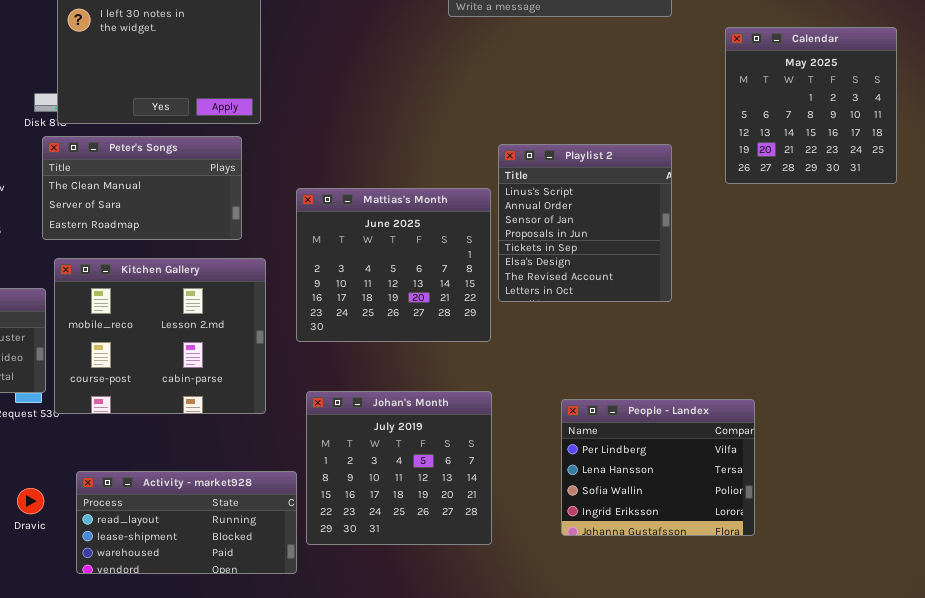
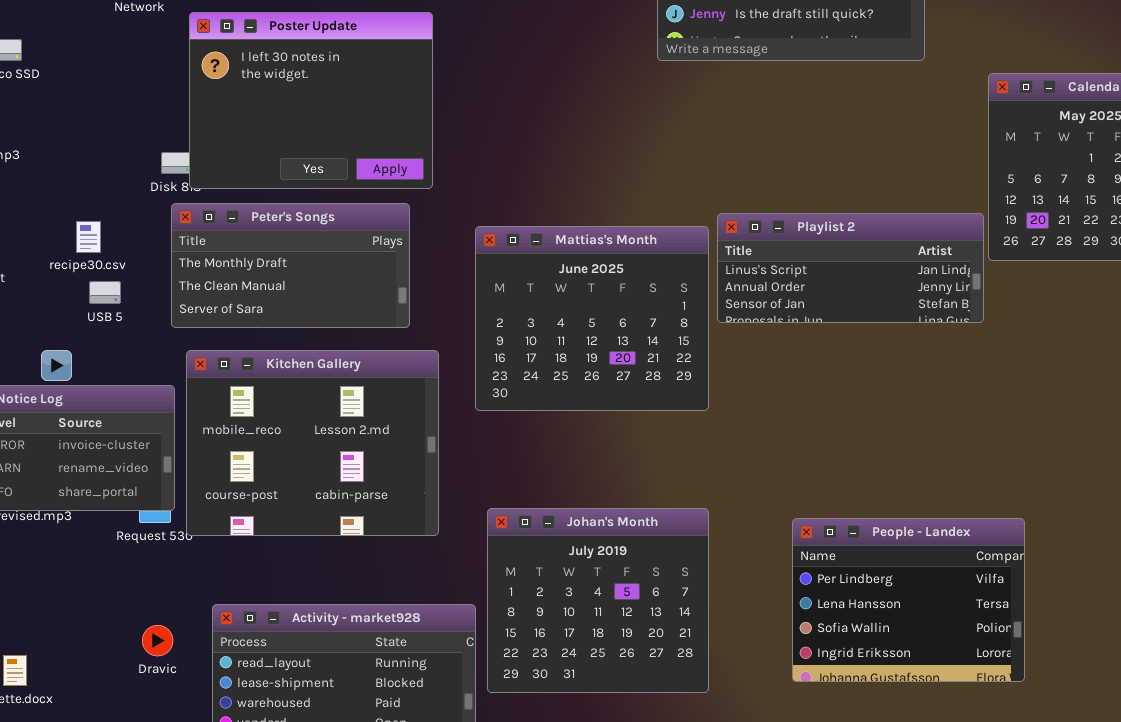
Peter's Songs: [42,136,242,240] -> [171,203,410,328], scrolled up 1 row
Playlist 2: [498,144,672,302] -> [717,213,984,323], resized
Mattias's Month: [296,188,491,342] -> [475,226,709,411], moved

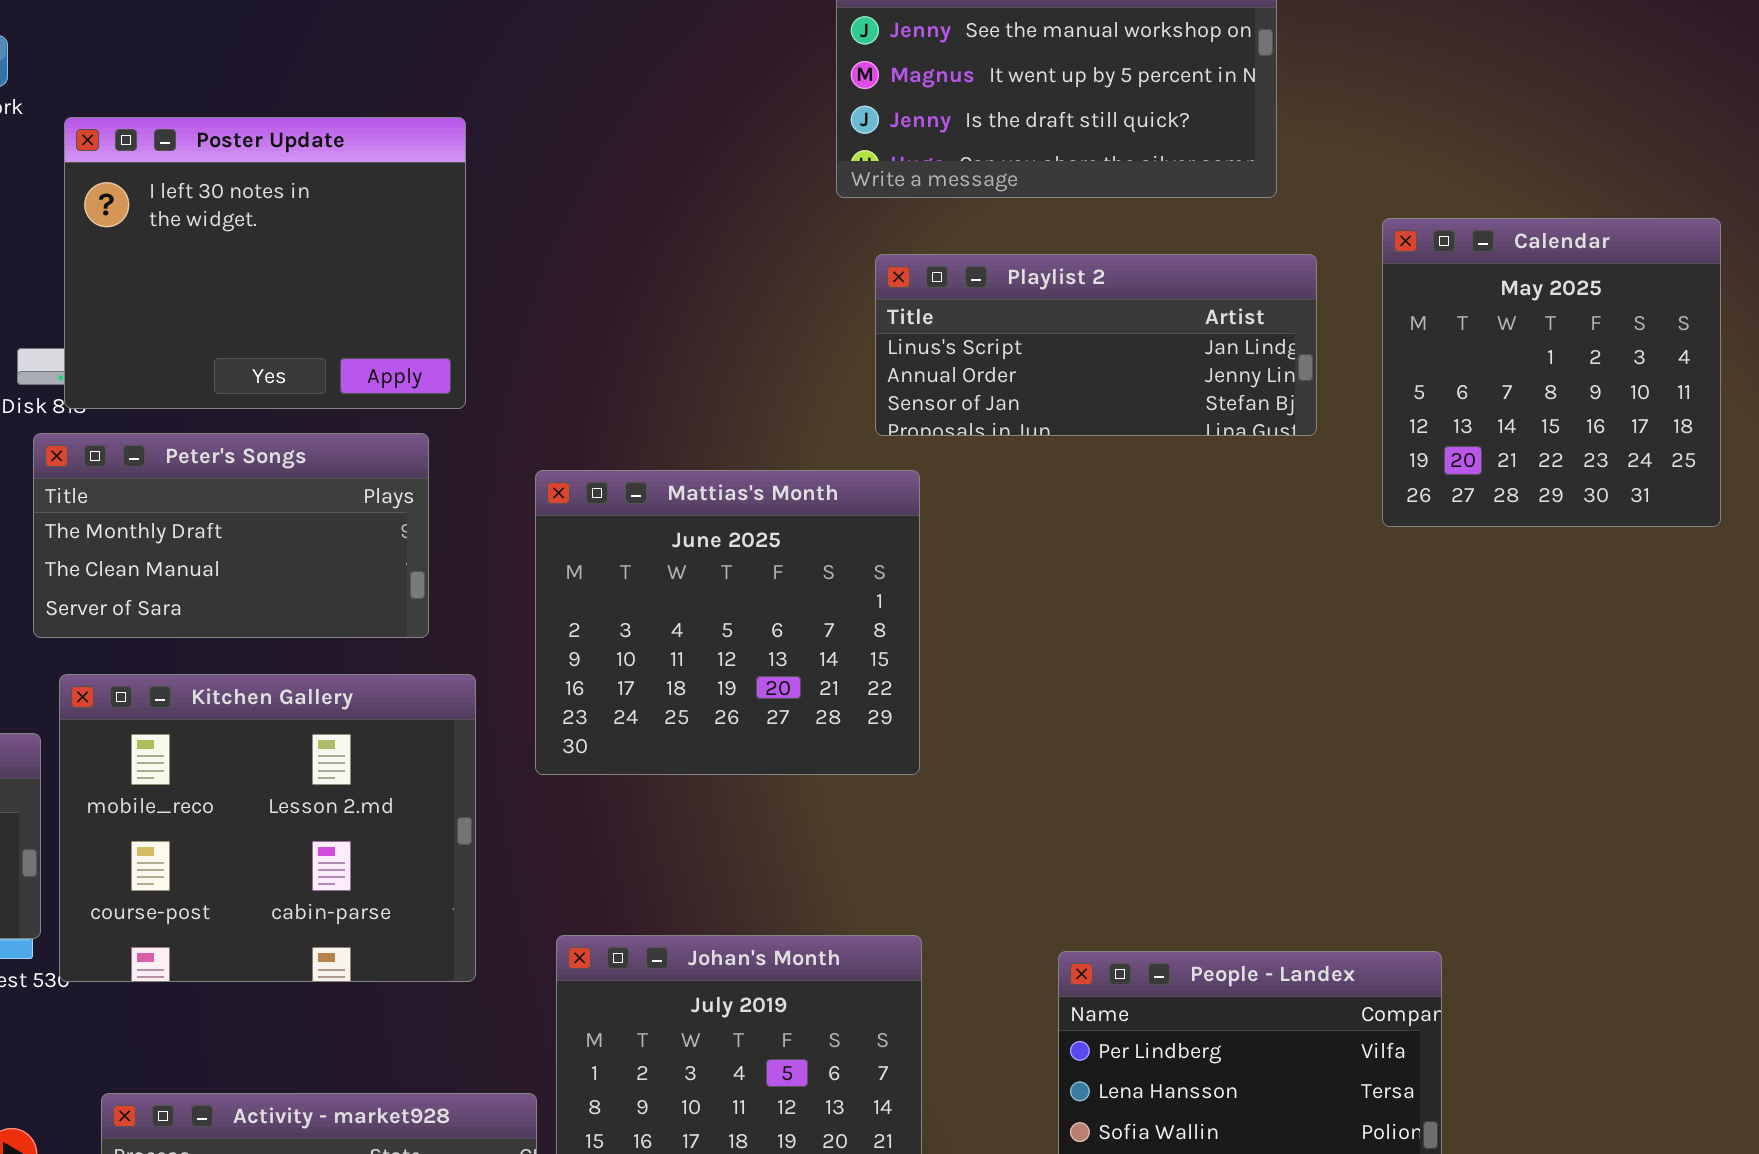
Playlist 2: [717,213,984,323] -> [875,254,1317,436], moved

